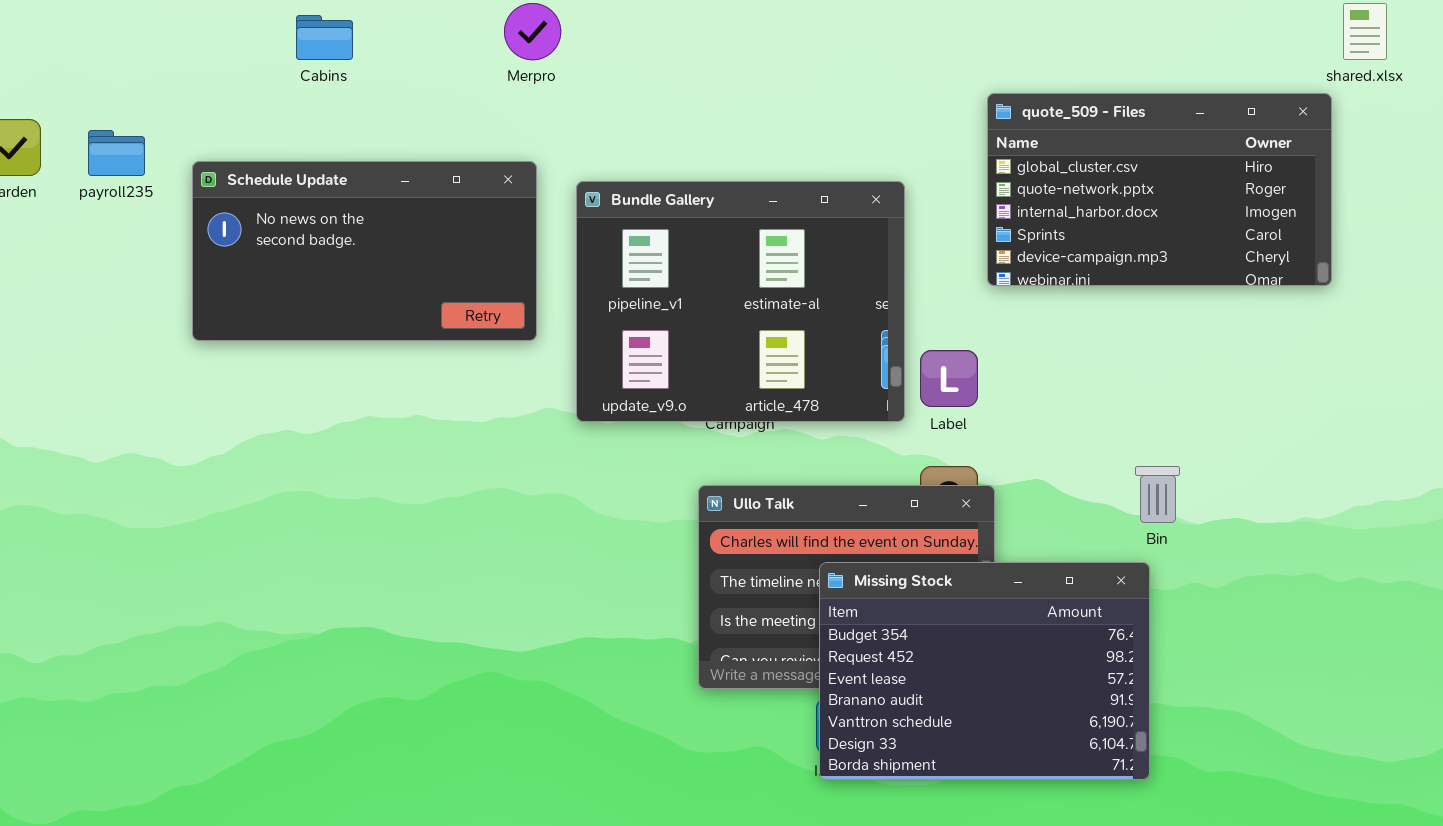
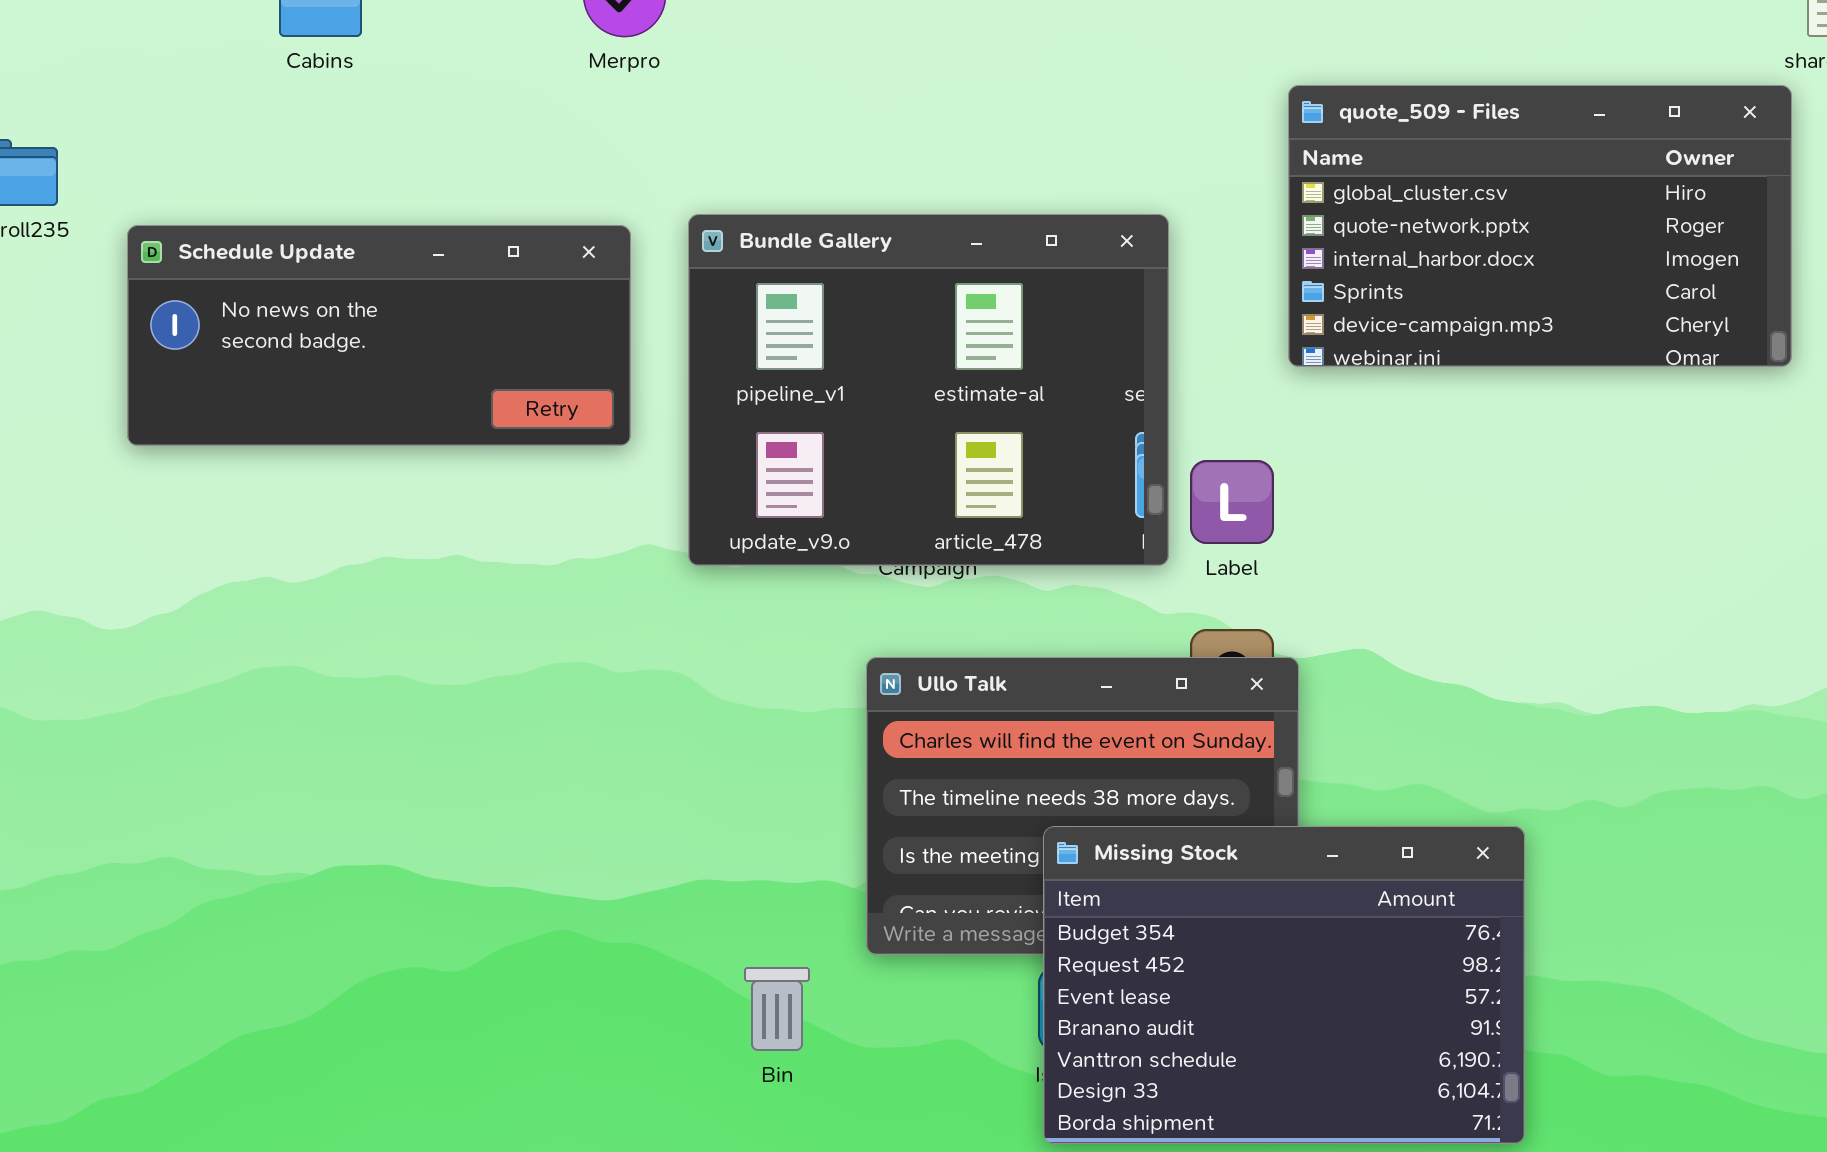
Schedule Update: [192,161,537,341] -> [127,225,631,446], resized
Bin: [1135,466,1180,523] -> [744,967,810,1051], moved
Missing Stock: [819,562,1150,780] -> [1043,826,1525,1144], moved

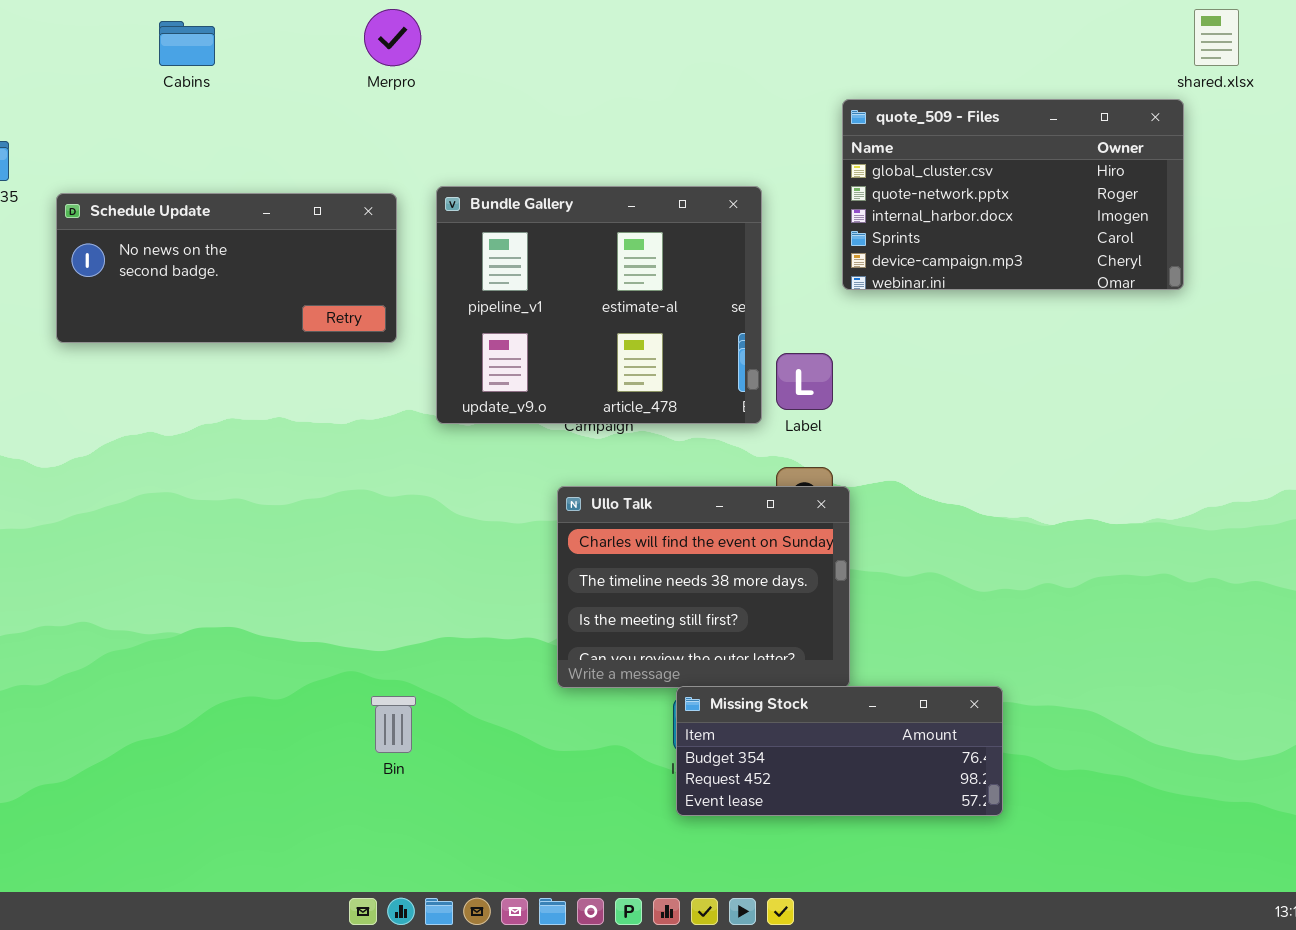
Missing Stock: [1043,826,1525,1144] -> [676,686,1003,816], resized
Bin: [744,967,810,1051] -> [371,696,416,753], moved

